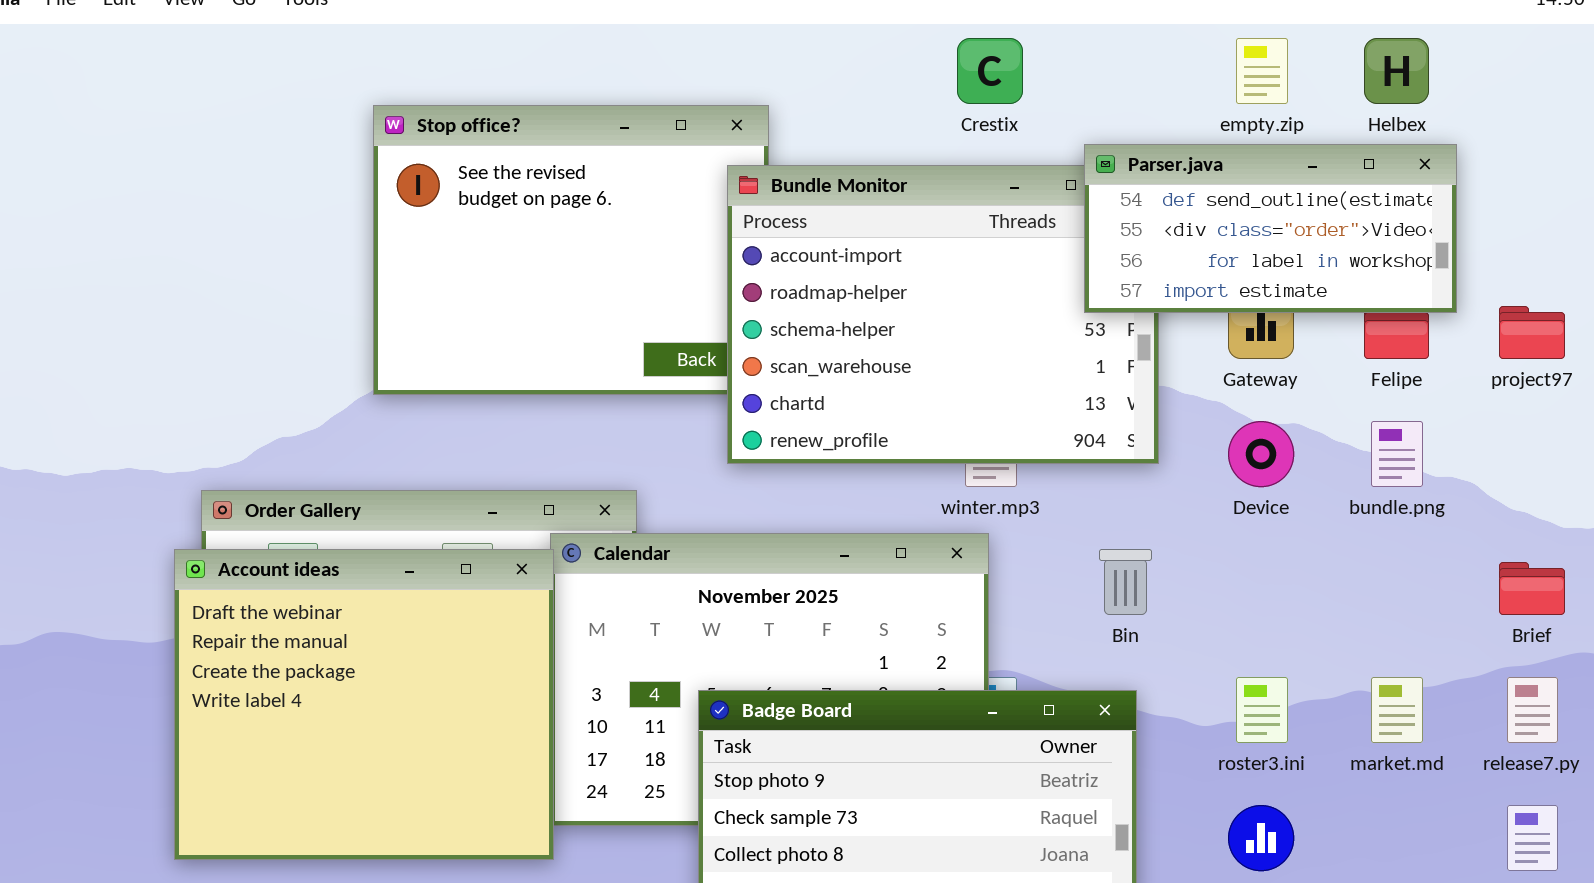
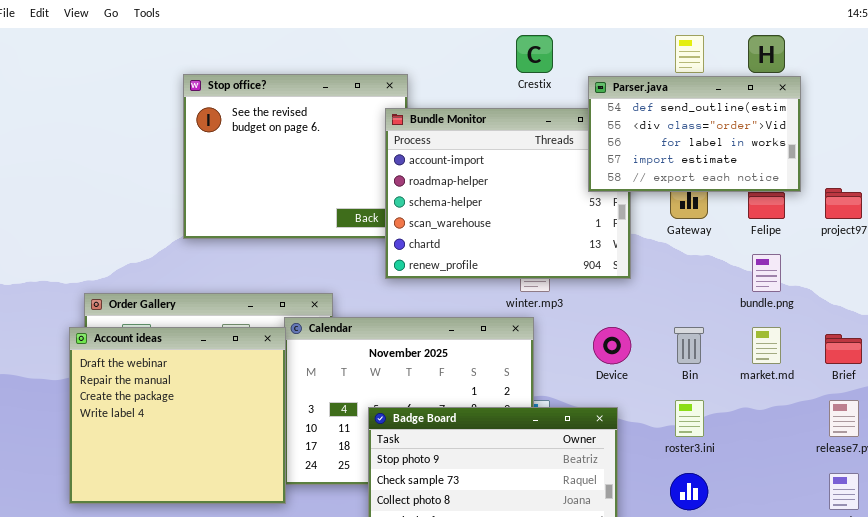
Parser.java: [1084,144,1457,313] -> [588,76,801,192], resized
Device: [1228,421,1294,487] -> [593,327,631,364], moved
Bin: [1099,549,1152,615] -> [674,327,704,364], moved
market.md: [1371,677,1423,743] -> [752,327,781,364], moved

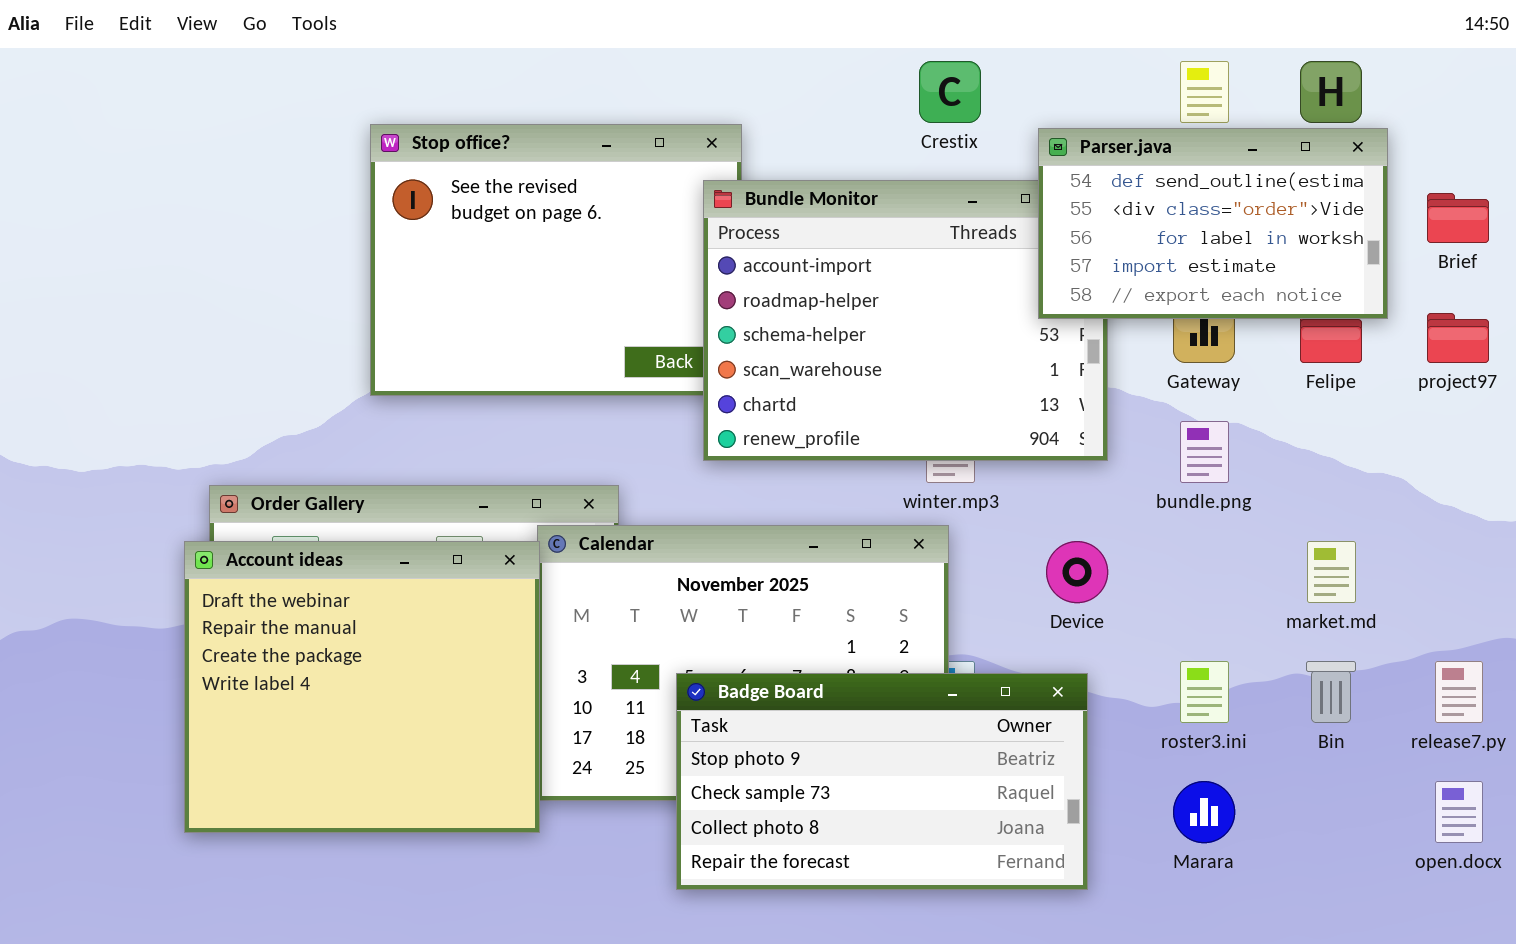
bundle.png: [752,254,781,292] -> [1180,421,1229,483], moved
Bin: [674,327,704,364] -> [1306,661,1356,723], moved
Brief: [825,334,862,364] -> [1427,193,1489,243], moved

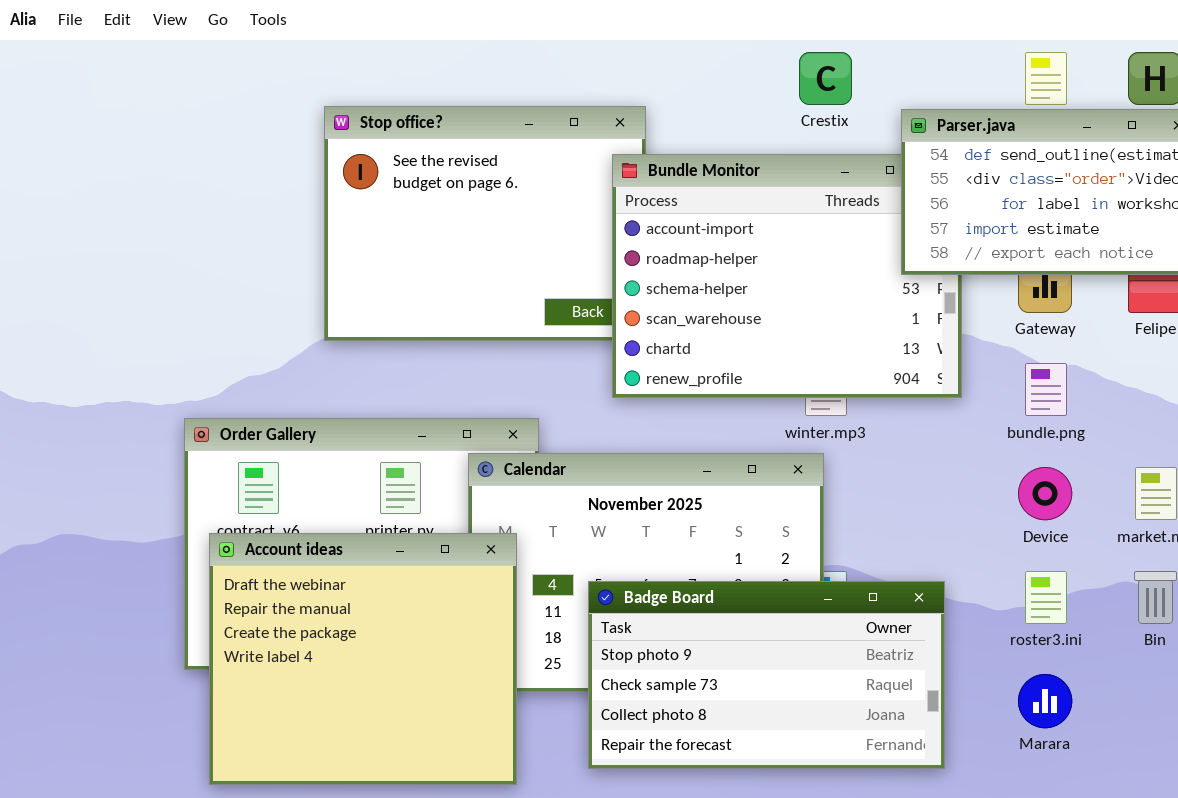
Account ideas: [184,541,540,833] -> [209,533,517,785], moved
Device: [1046,541,1108,603] -> [1018,467,1072,520], moved

